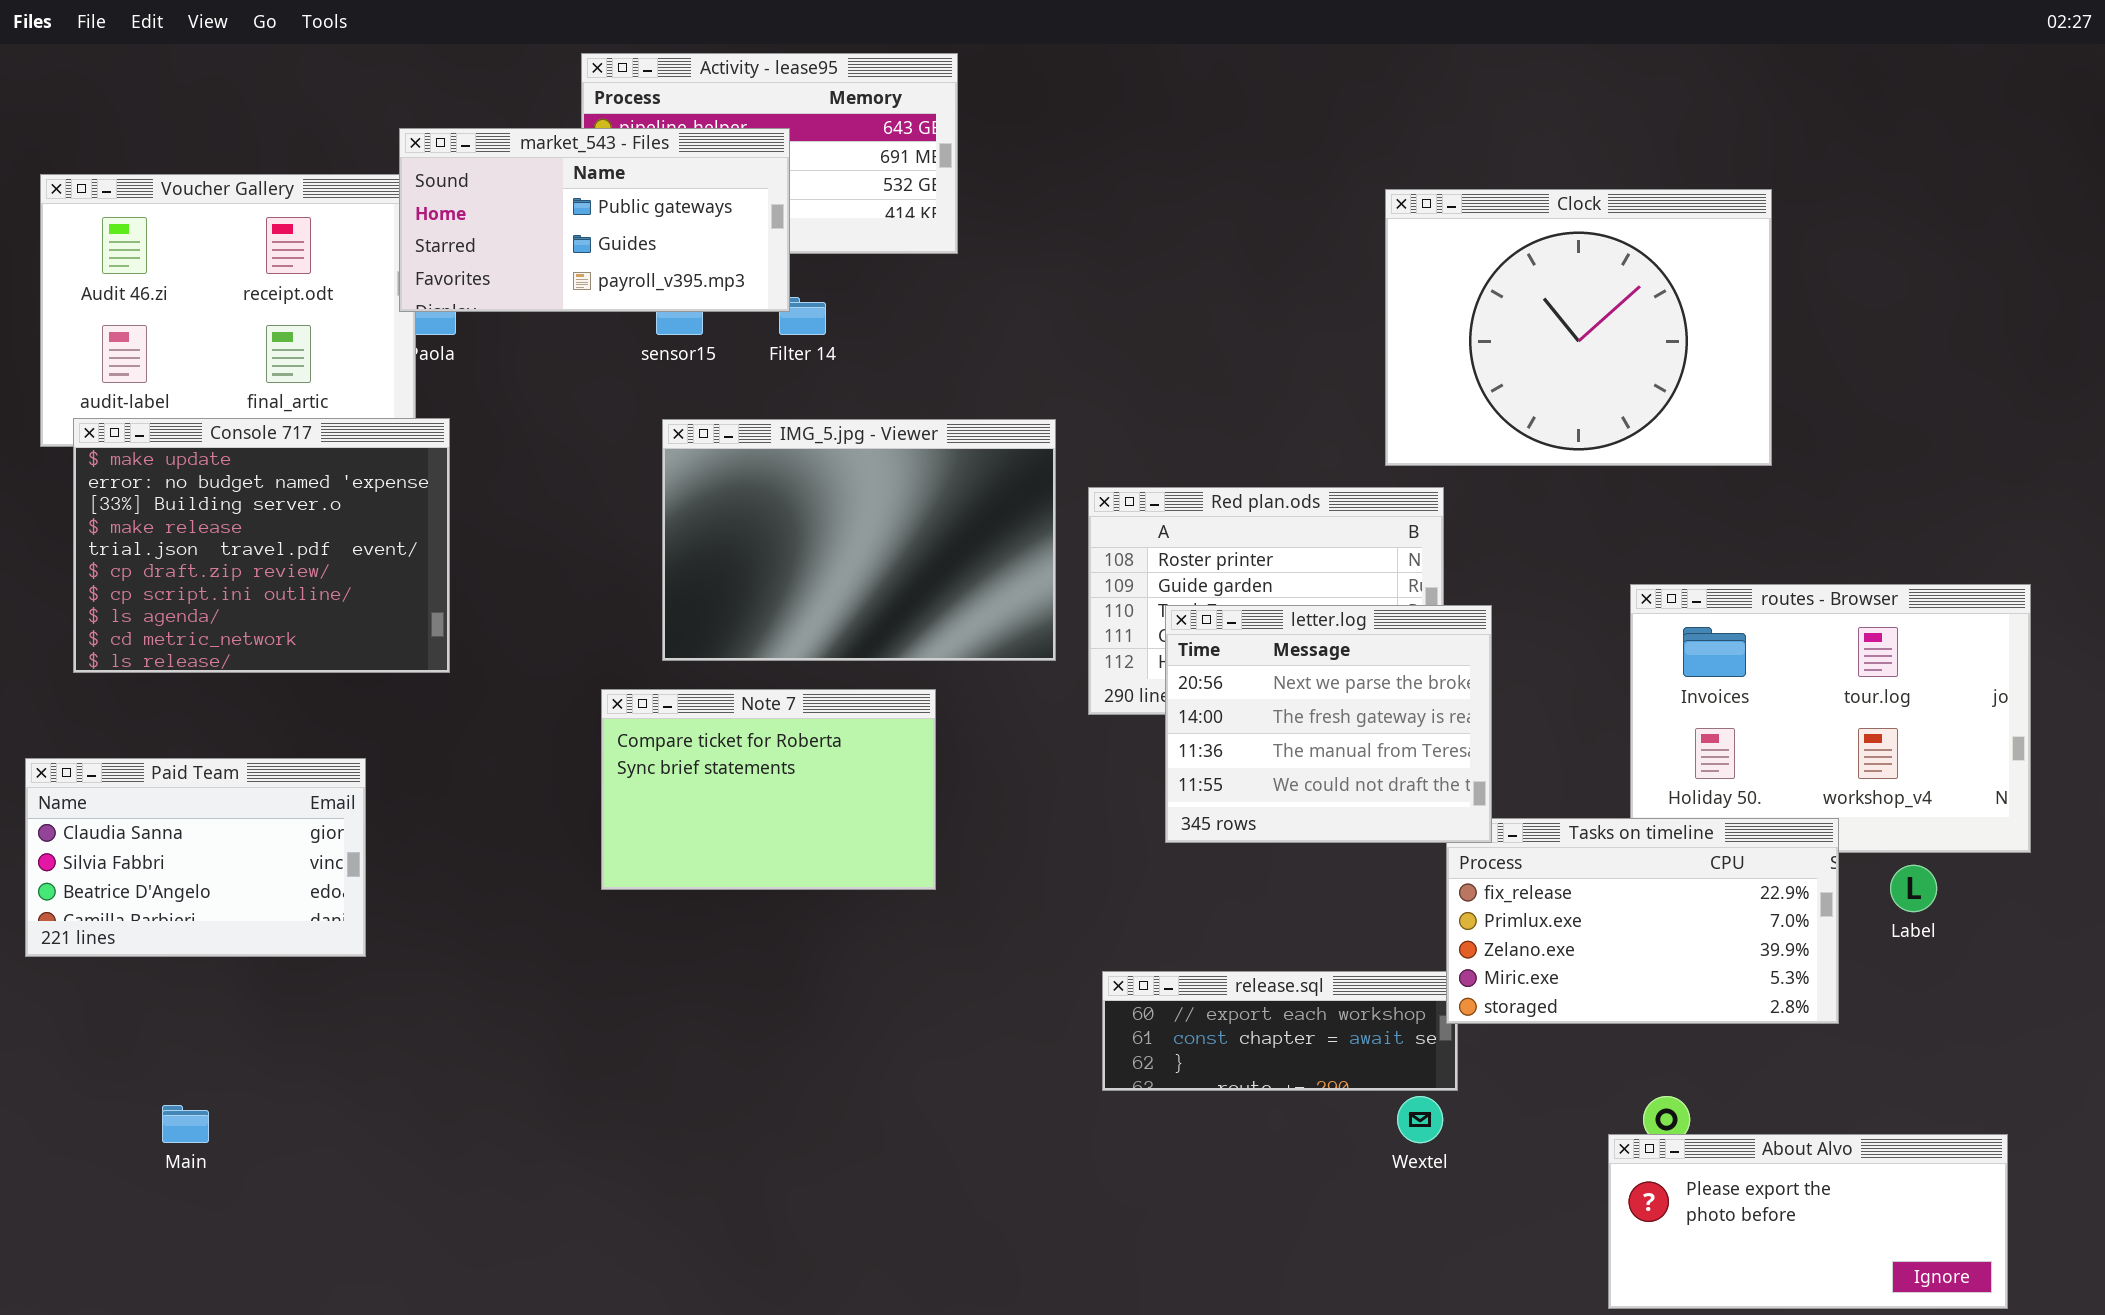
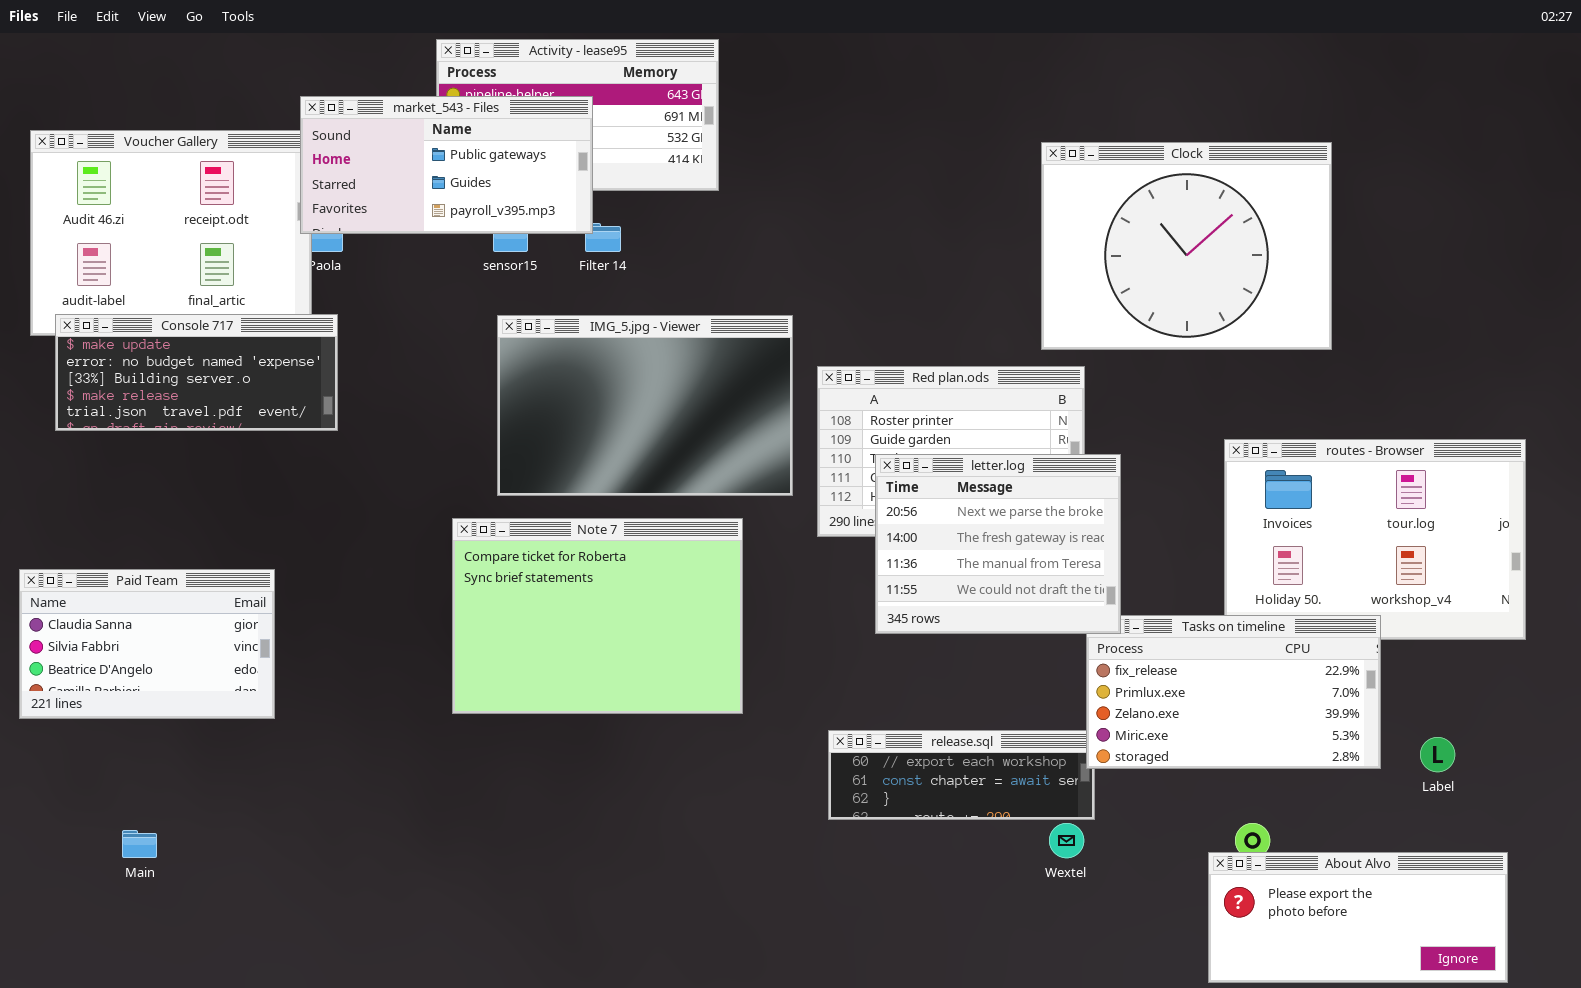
Console 717: [73,418,450,673] -> [55,314,338,431], resized
Note 7: [601,689,936,890] -> [452,518,743,714], resized
Label: [1890,865,1937,912] -> [1420,737,1455,772], moved

